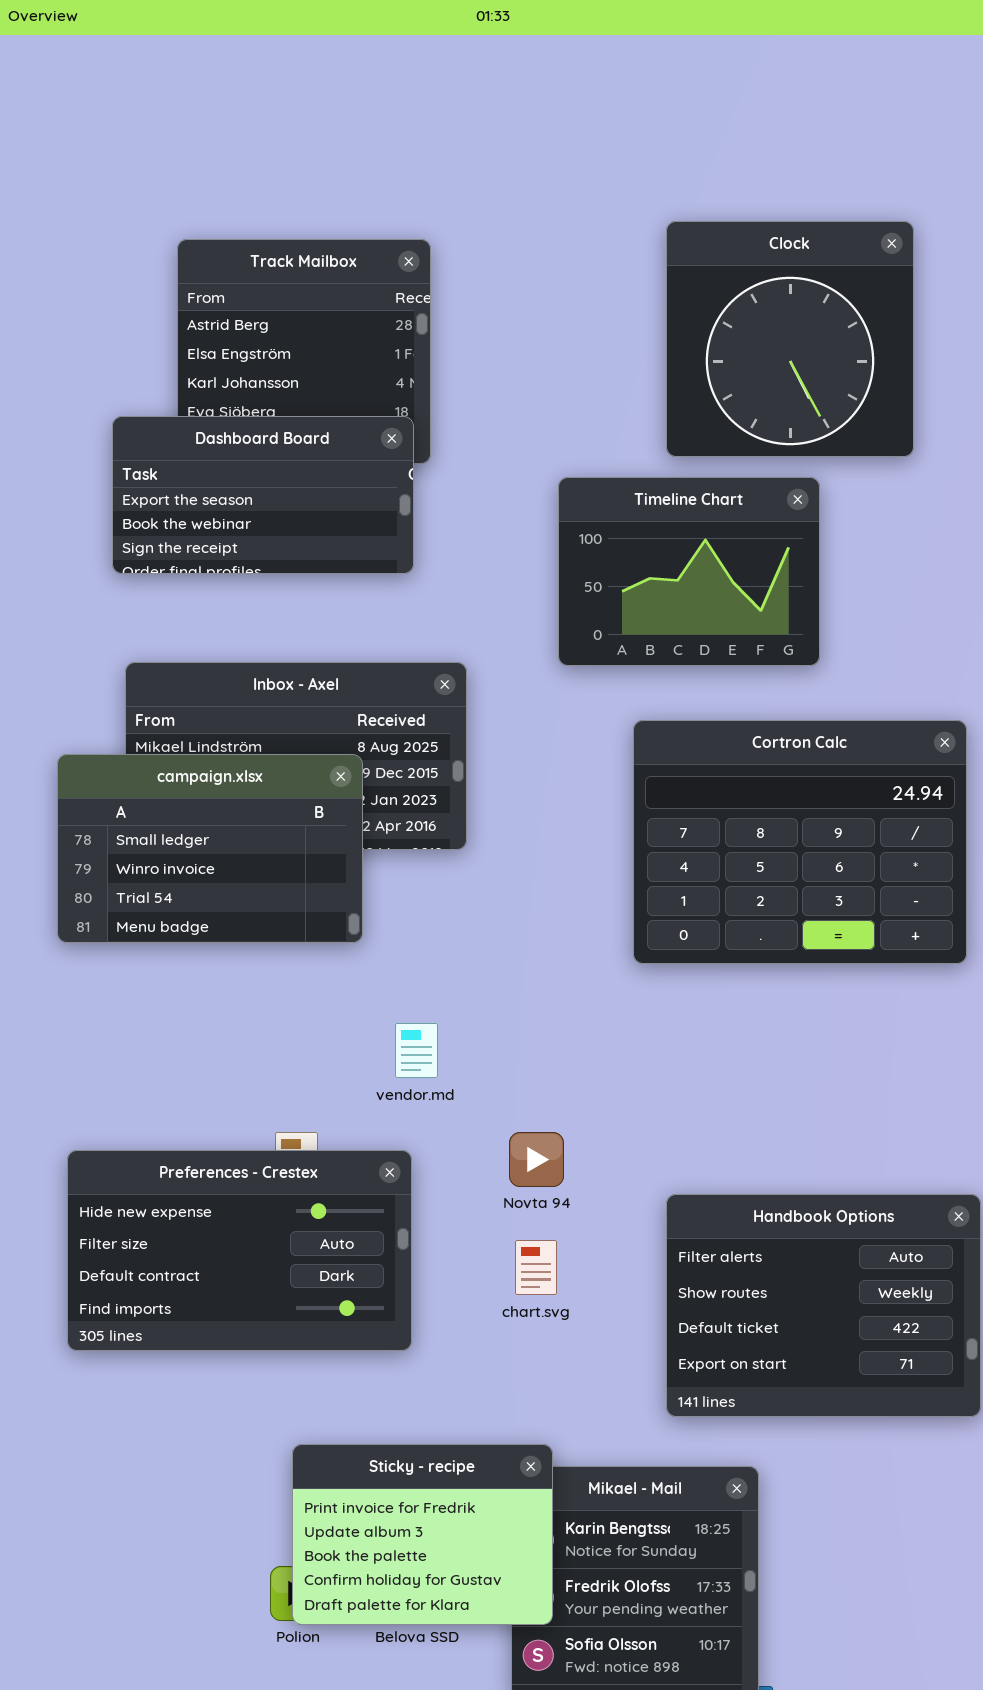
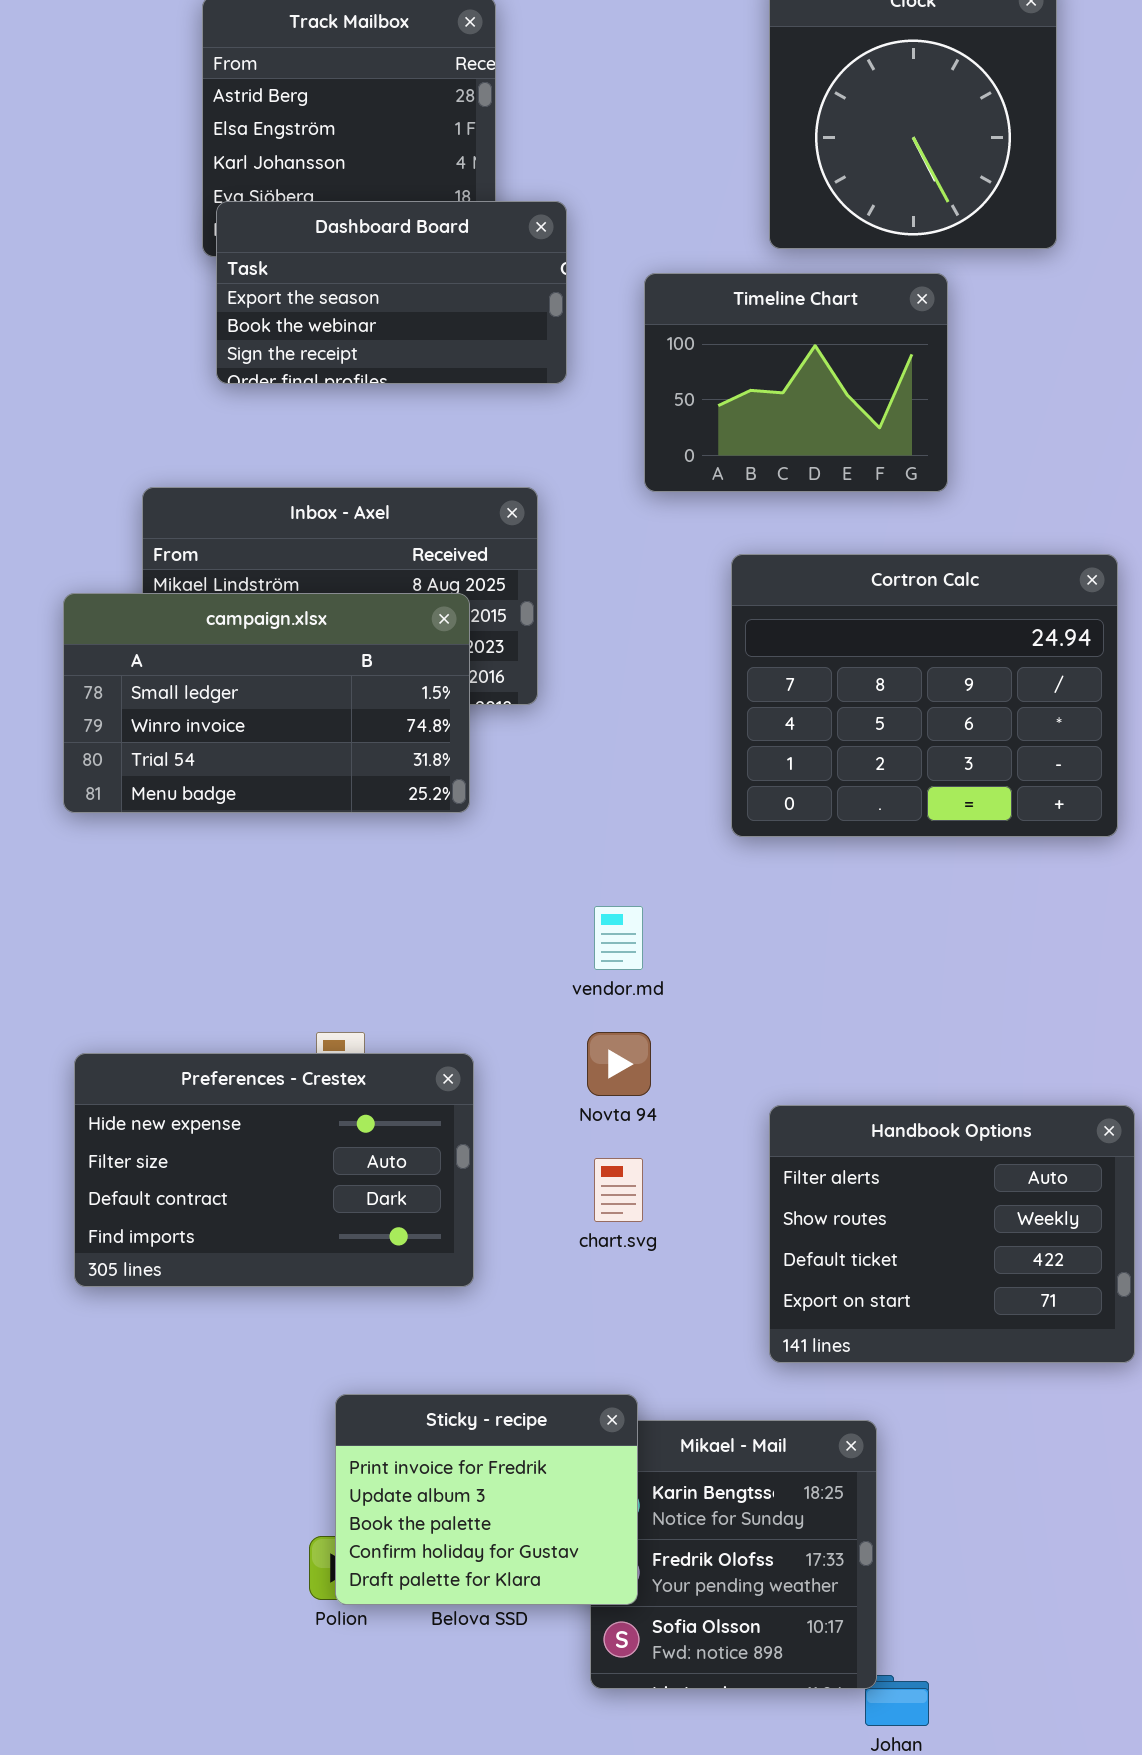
Dashboard Board: [112,416,414,574] -> [216,201,567,384], moved
campaign.xlsx: [57,754,363,943] -> [63,593,470,813], resized
vendor.md: [395,1023,438,1078] -> [594,906,643,970], moved

